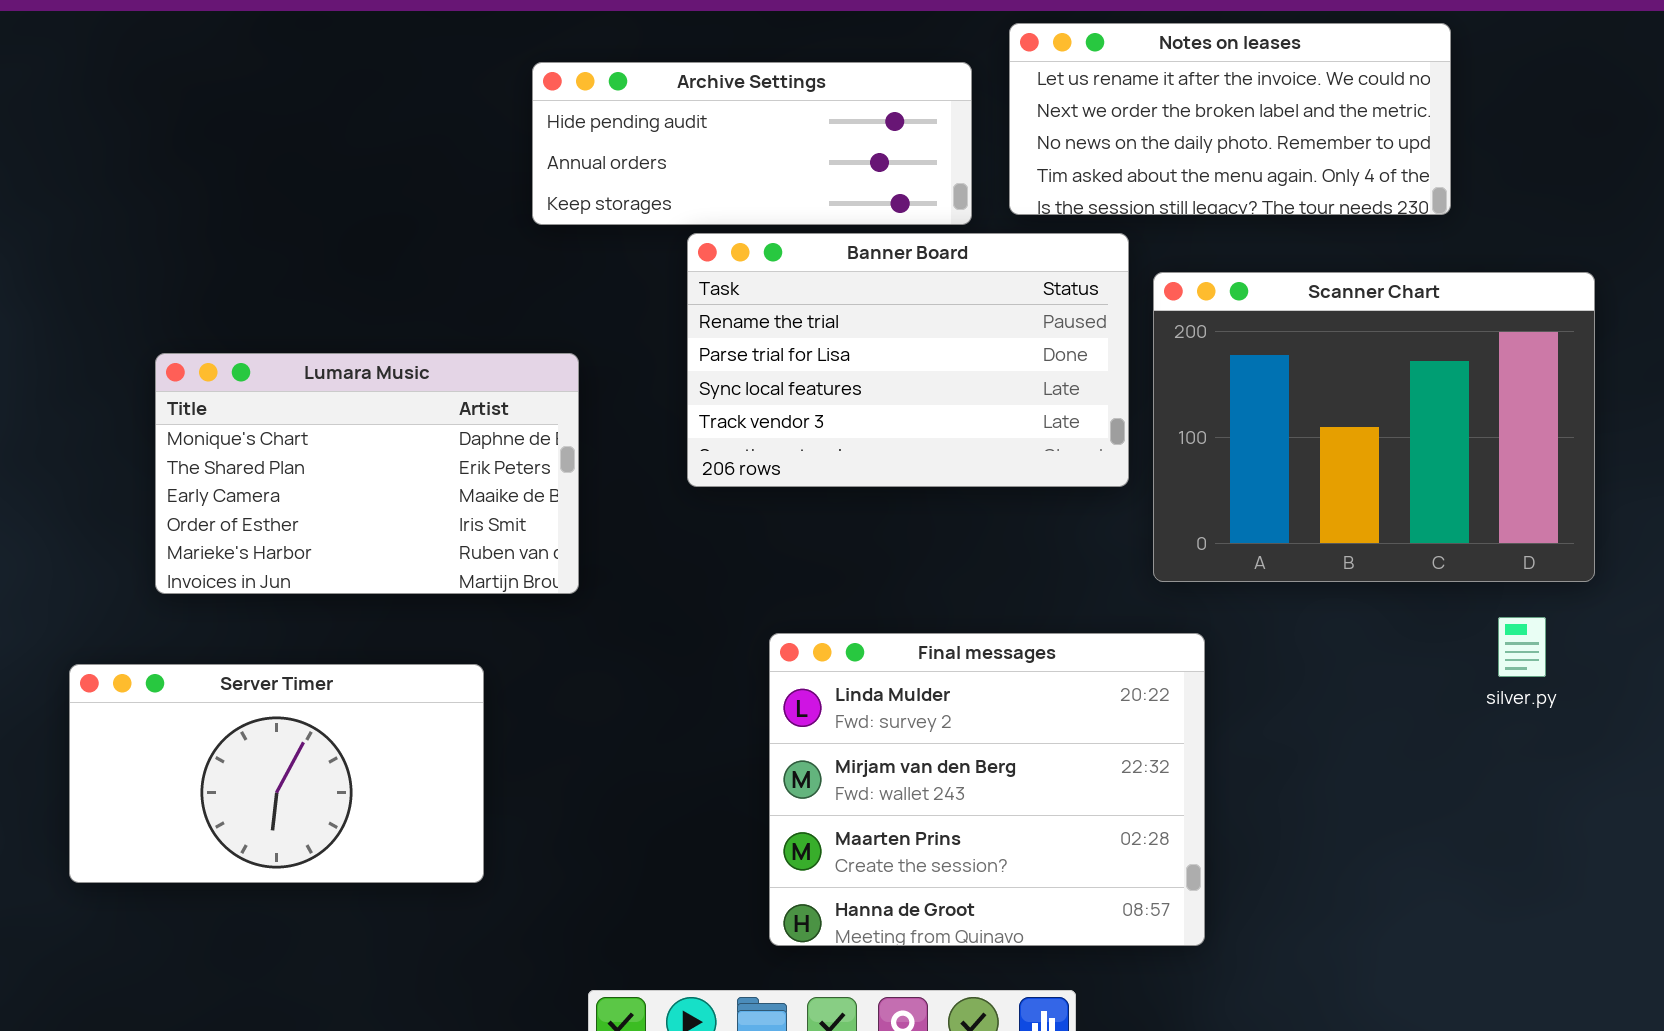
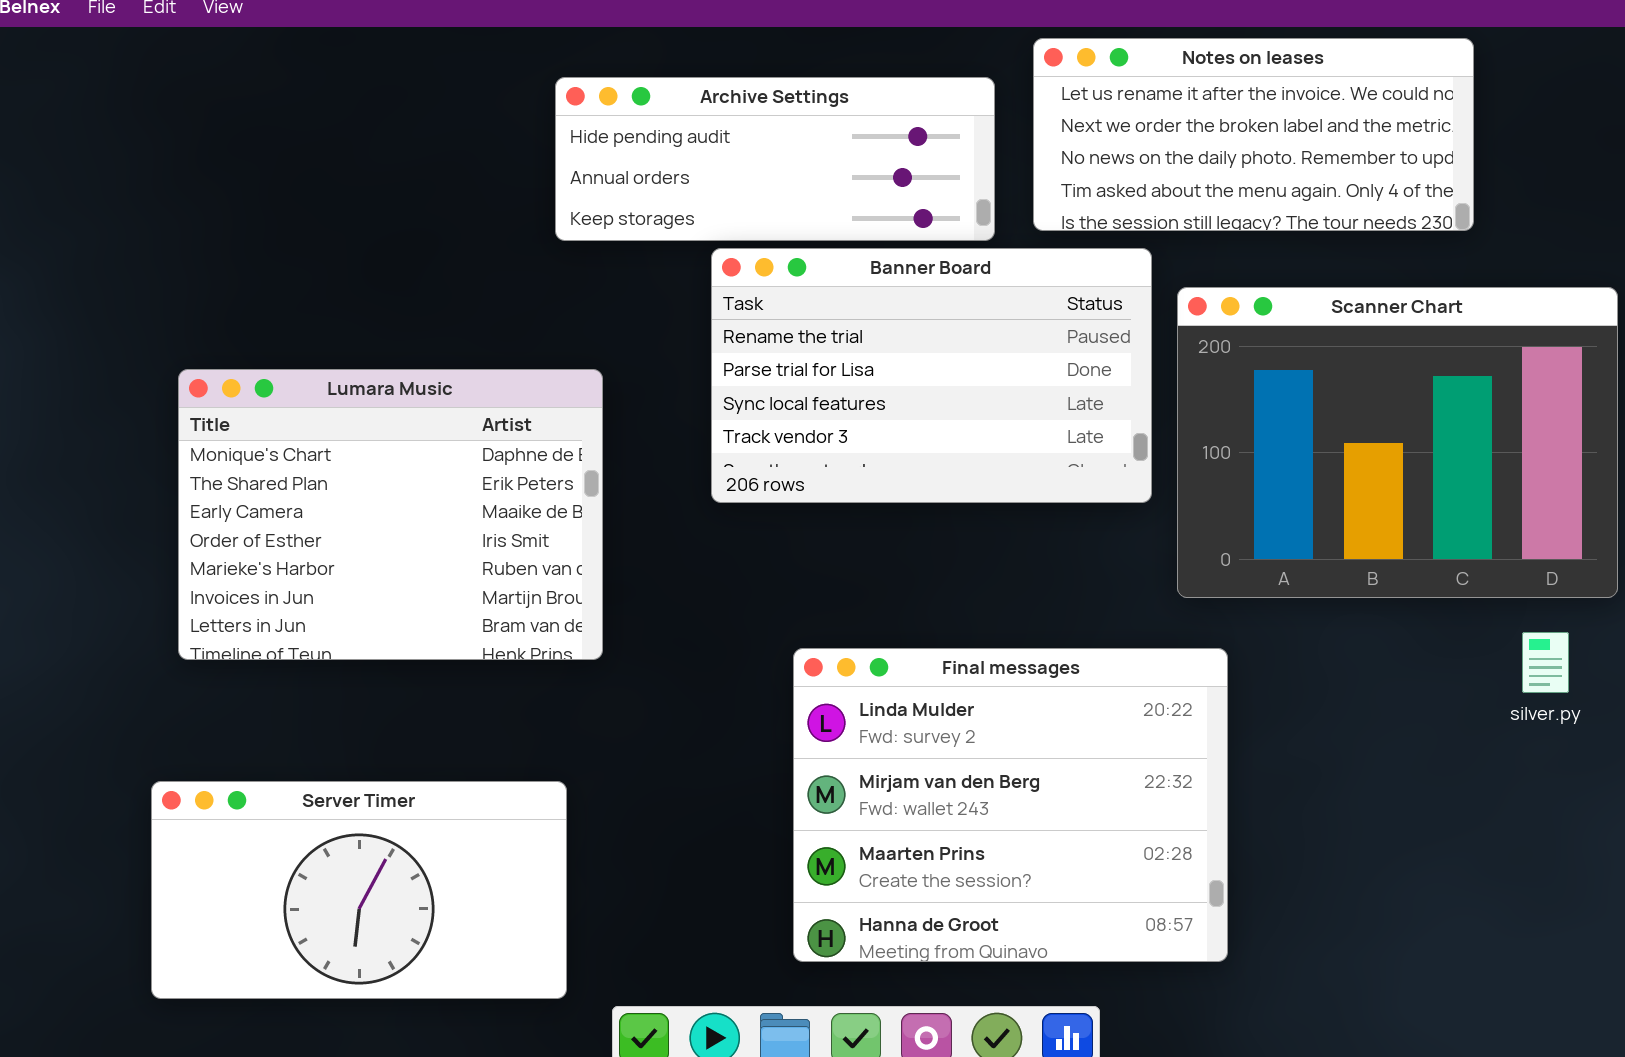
Lumara Music: [155,353,579,594] -> [178,369,603,660], resized
Server Timer: [69,664,484,883] -> [151,781,567,999], moved

